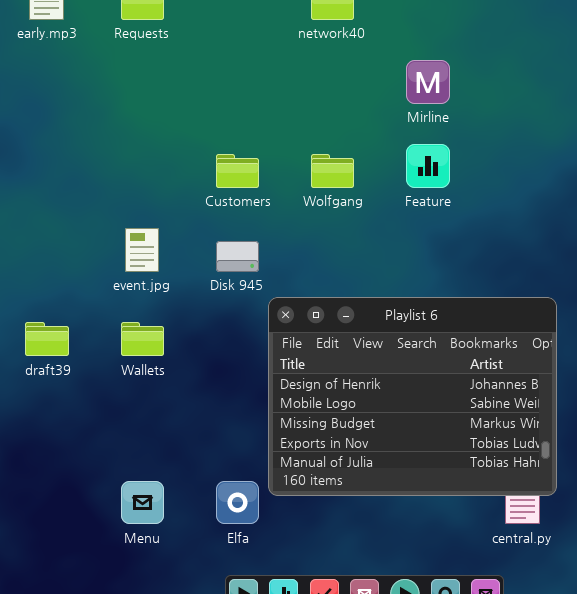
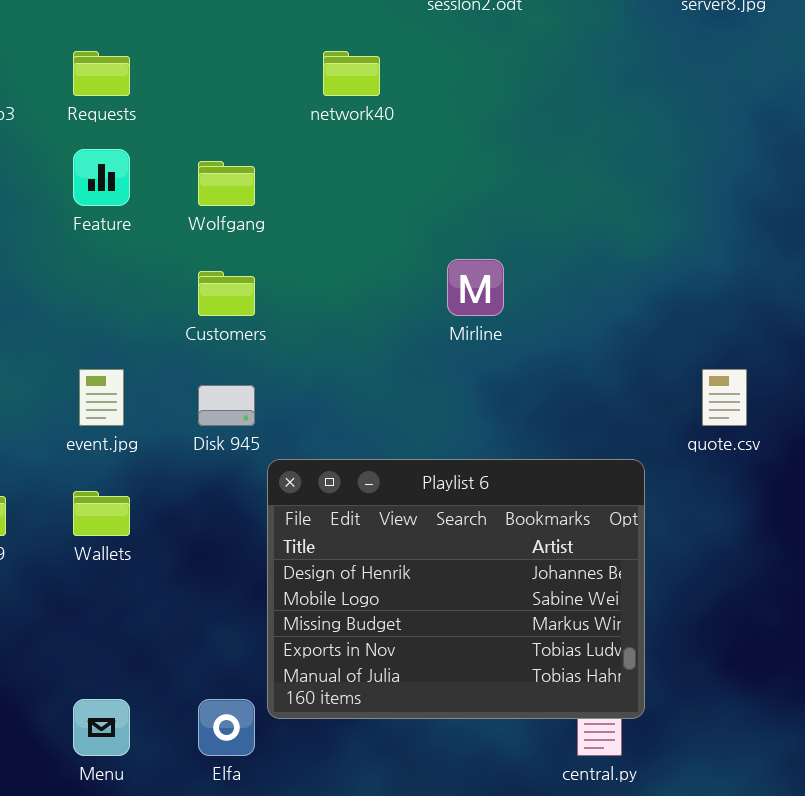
Mirline: [406,60,450,104] -> [447,259,504,316], moved
Feature: [406,144,450,188] -> [73,149,130,206], moved
Wolfgang: [311,154,354,188] -> [198,161,255,206], moved

